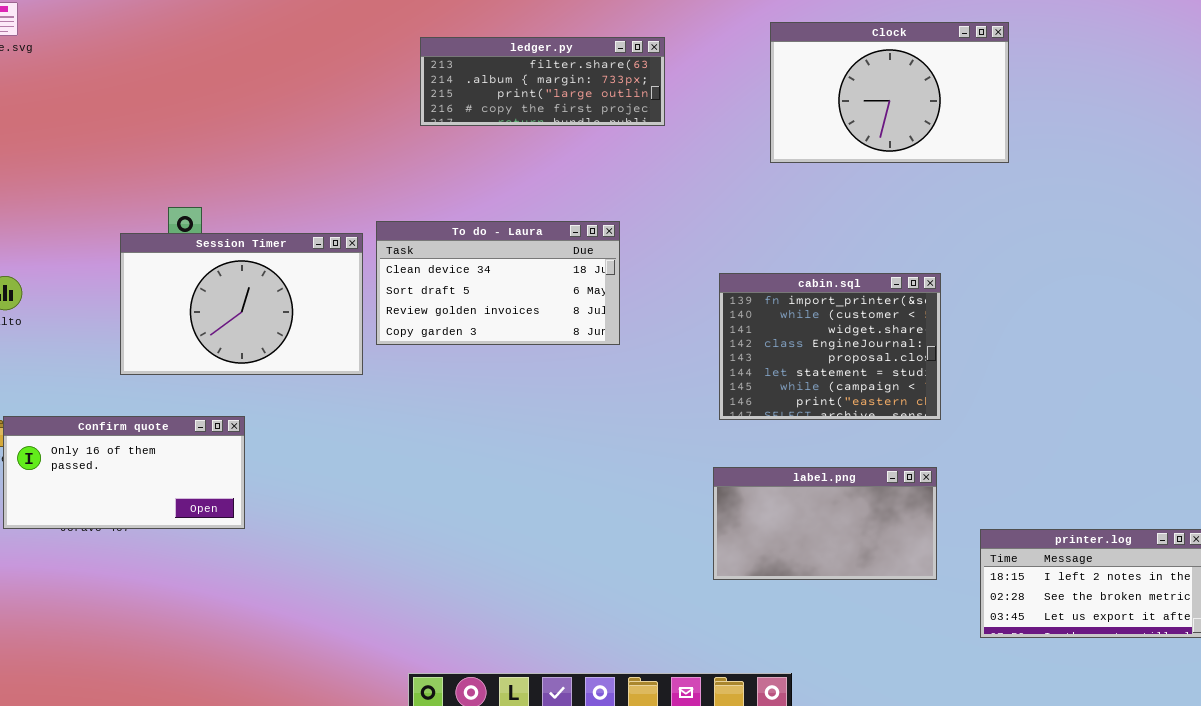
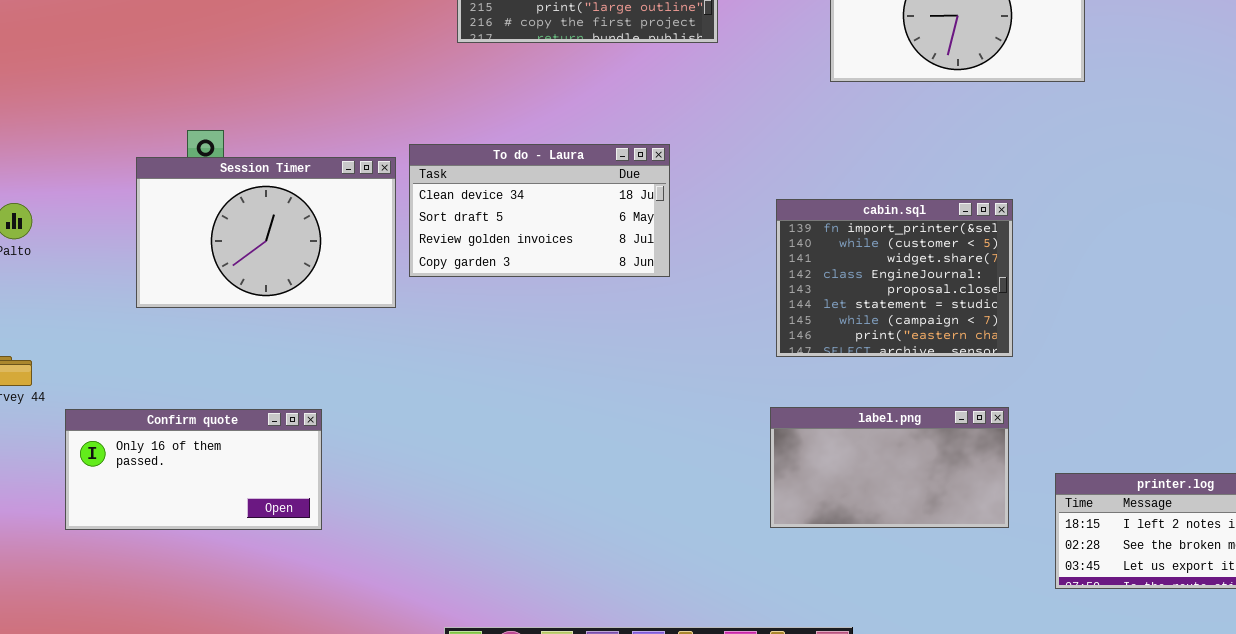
Confirm quote: [3,416,245,529] -> [65,409,322,530], moved

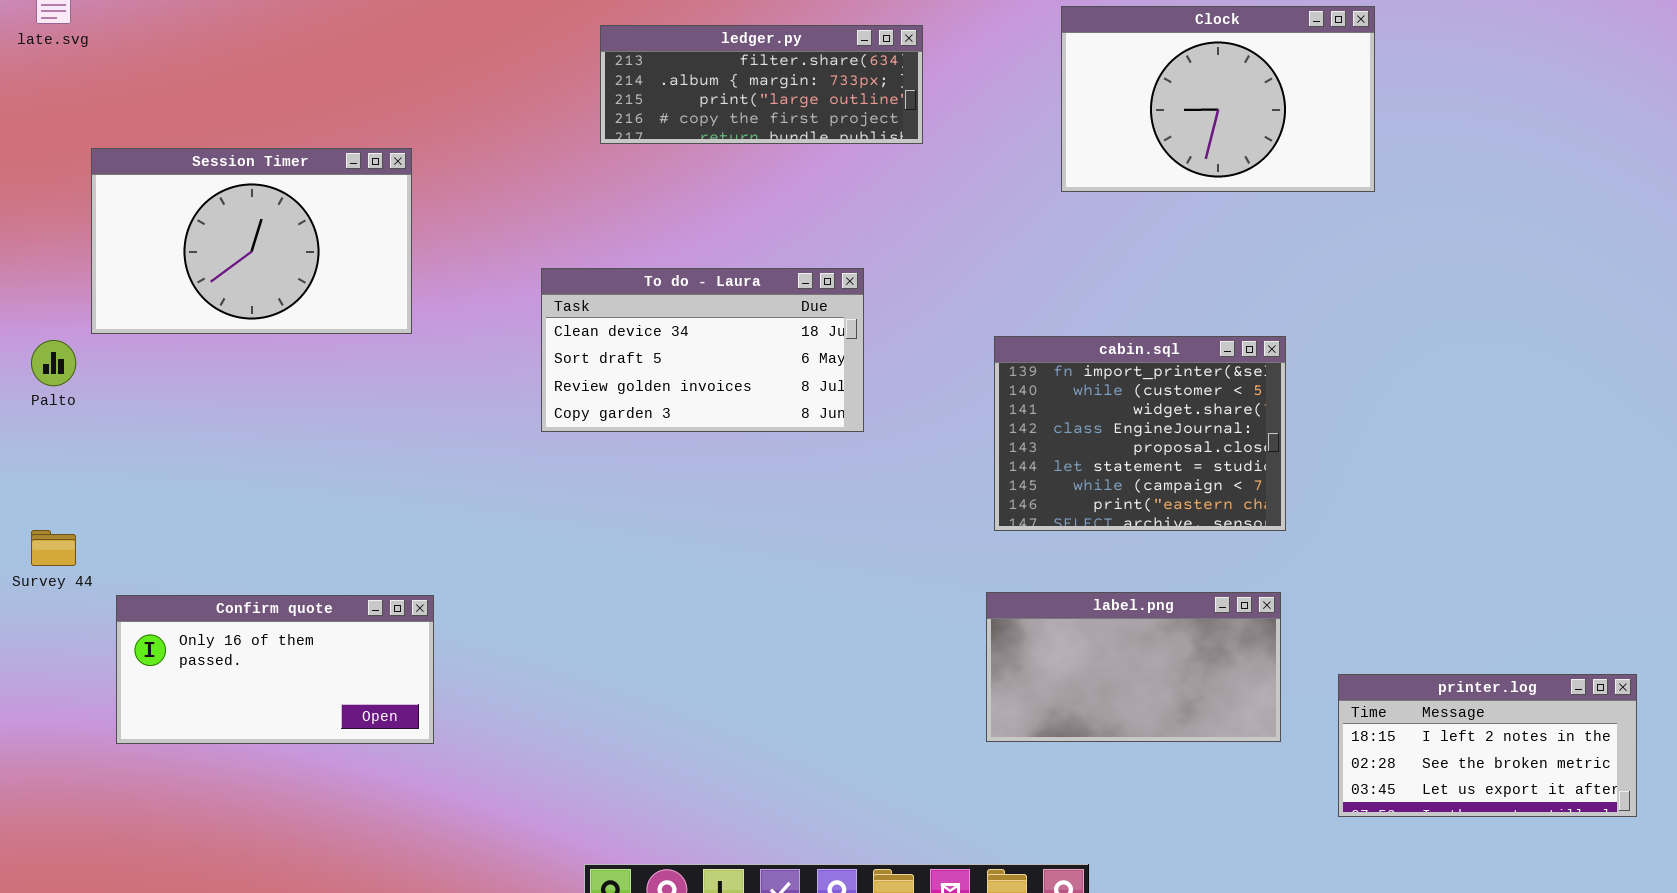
Session Timer: [136,157,396,308] -> [91,148,412,334], moved

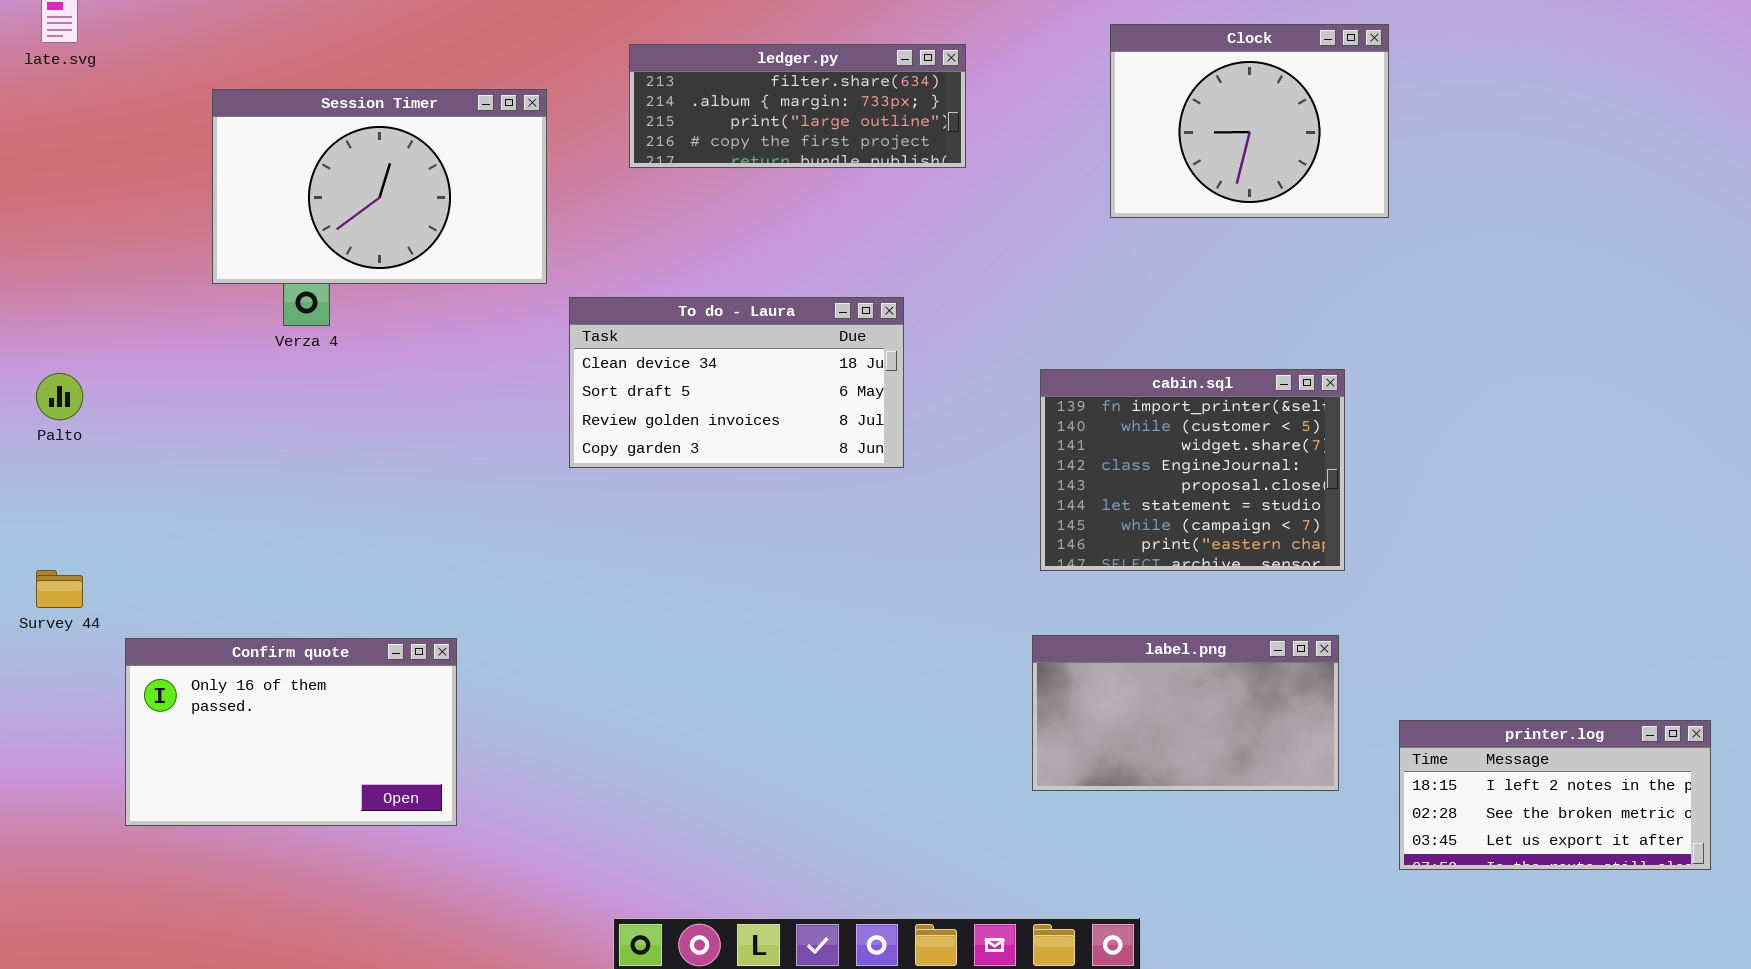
Clock: [1061,6,1375,192] -> [1110,24,1389,218], resized
Session Timer: [91,148,412,334] -> [212,89,547,284], moved
Confirm quote: [116,595,434,744] -> [125,638,457,826], resized

